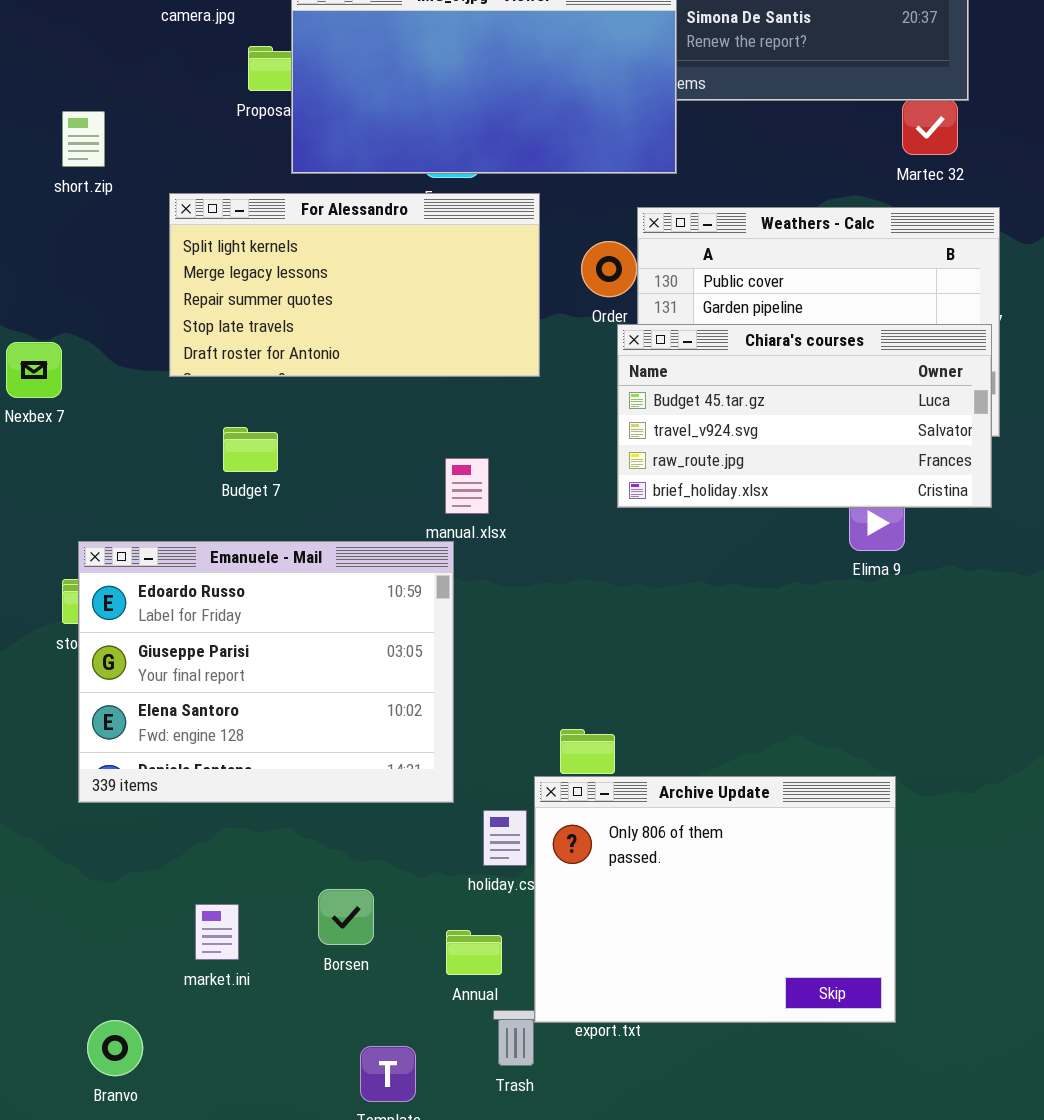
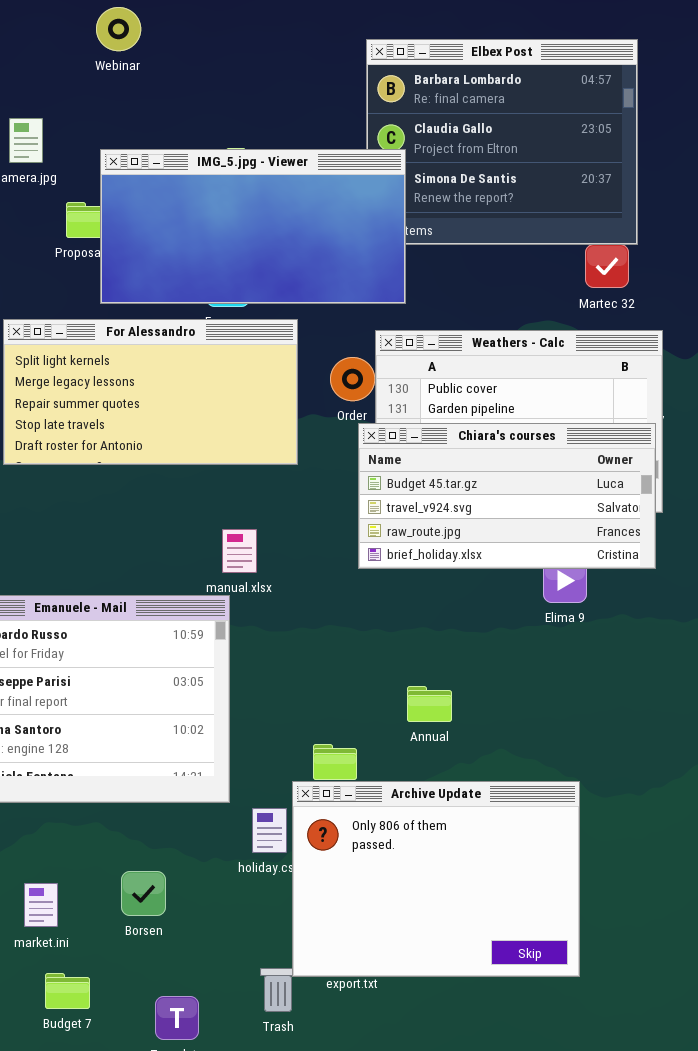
Budget 7: [223,427,278,472] -> [45,973,90,1009], moved
Annual: [446,930,502,975] -> [407,686,452,722], moved

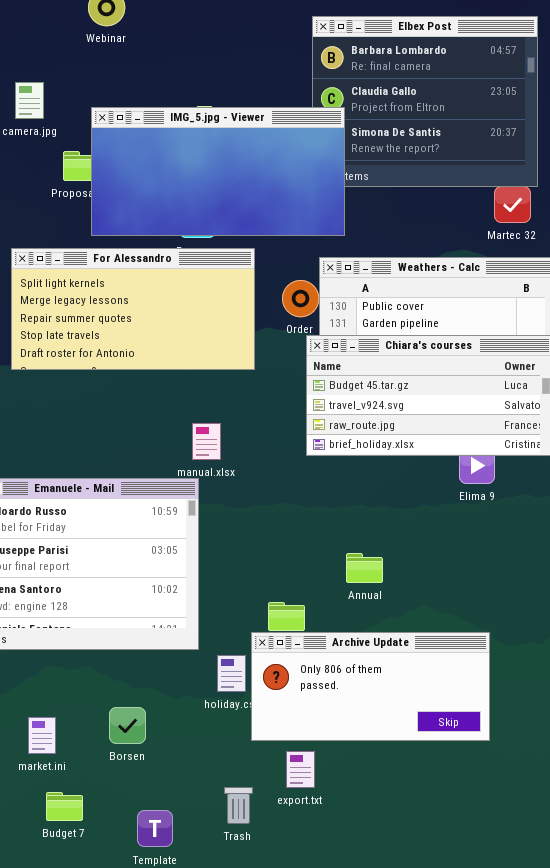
Archive Update: [292,781,580,977] -> [251,632,490,741], resized

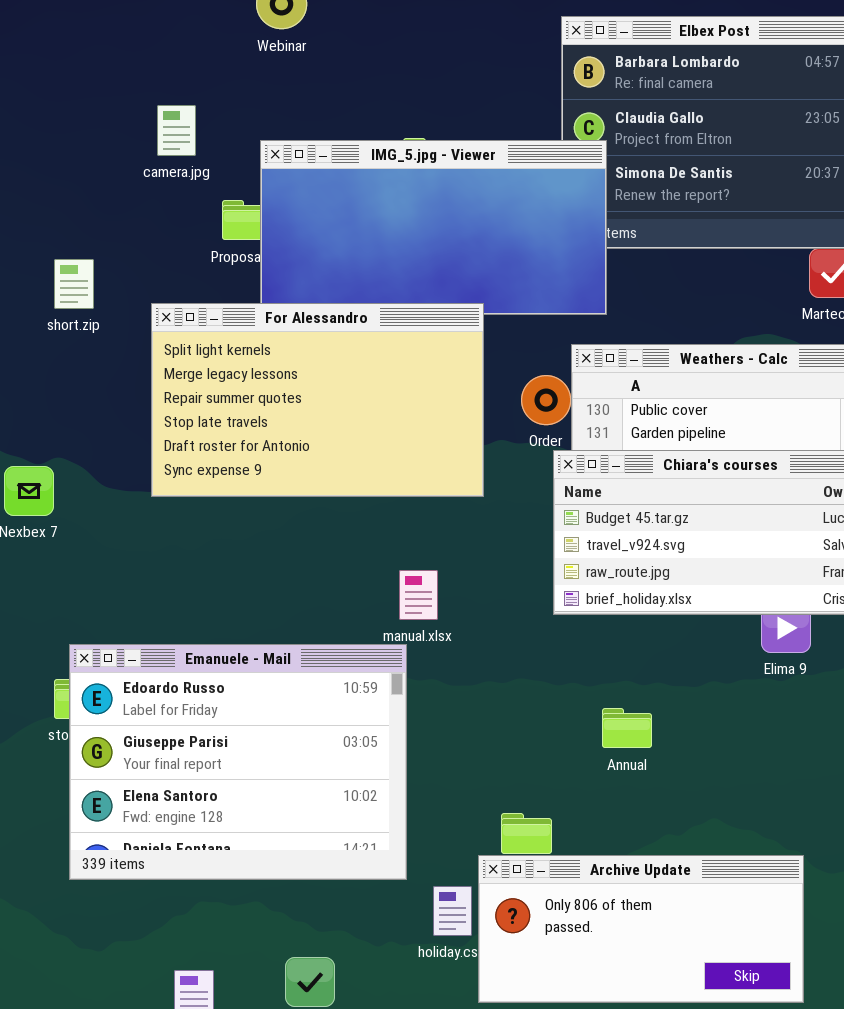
For Alessandro: [11,248,255,370] -> [151,303,484,497], resized
Annual: [346,553,383,583] -> [602,708,652,748], moved

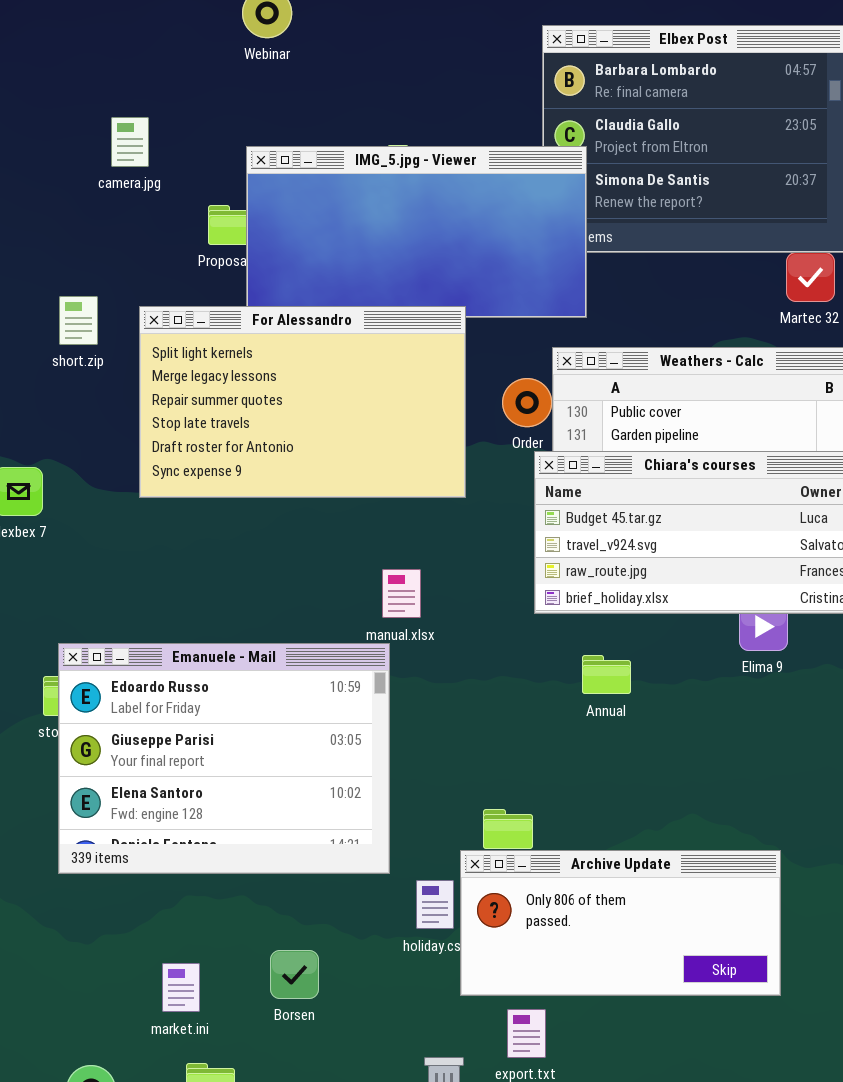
camera.jpg: [157,105,196,156] -> [111,117,149,167], moved
short.zip: [54,259,94,309] -> [59,296,98,345], moved
Annual: [602,708,652,748] -> [582,655,631,694], moved

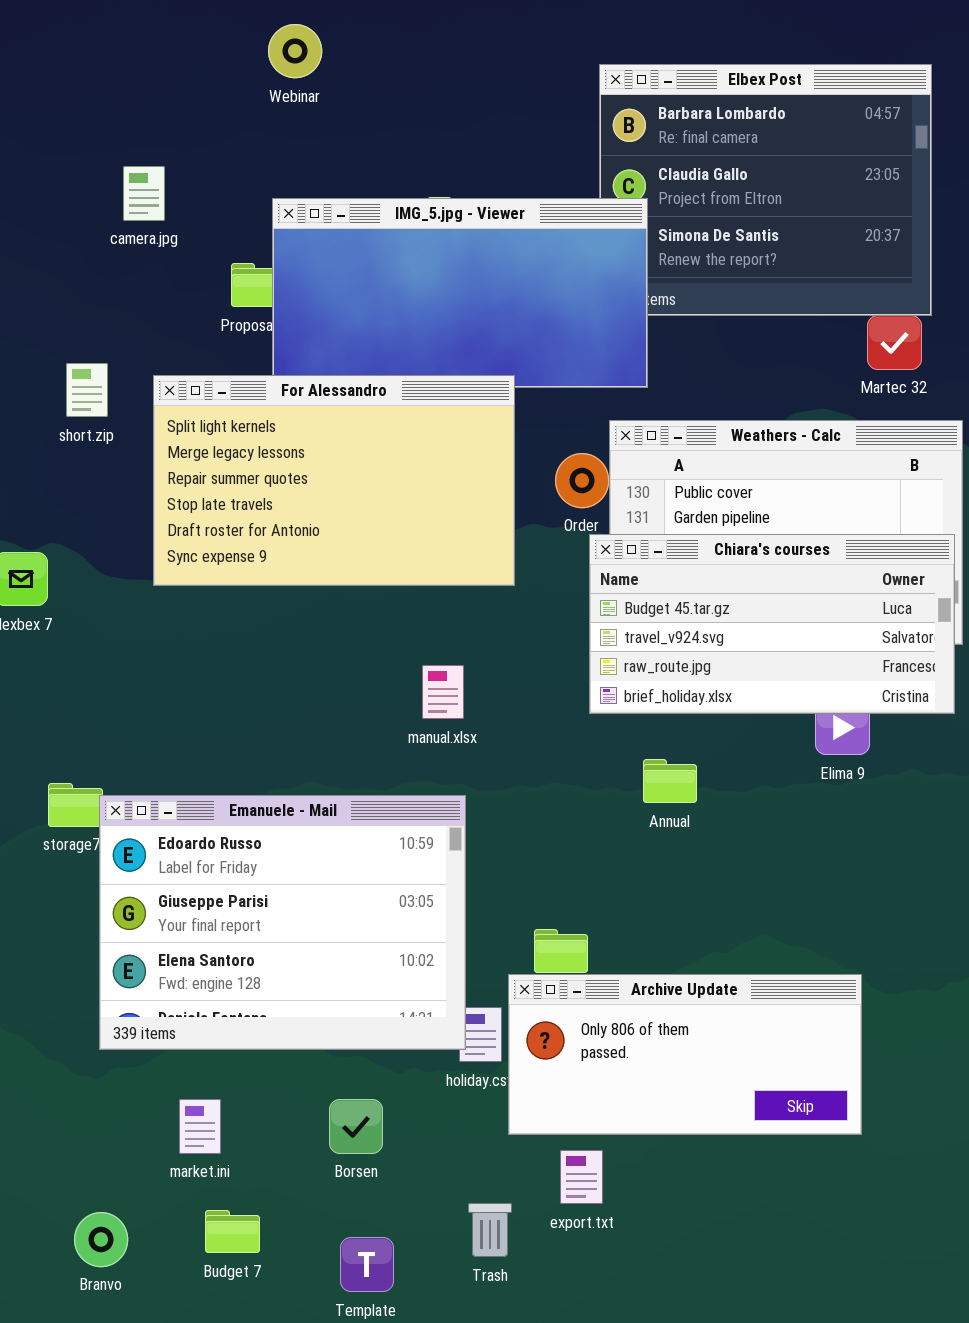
Emanuele - Mail: [58,643,390,874] -> [99,795,466,1050], moved
Borsen: [270,950,319,999] -> [329,1099,383,1154], moved

